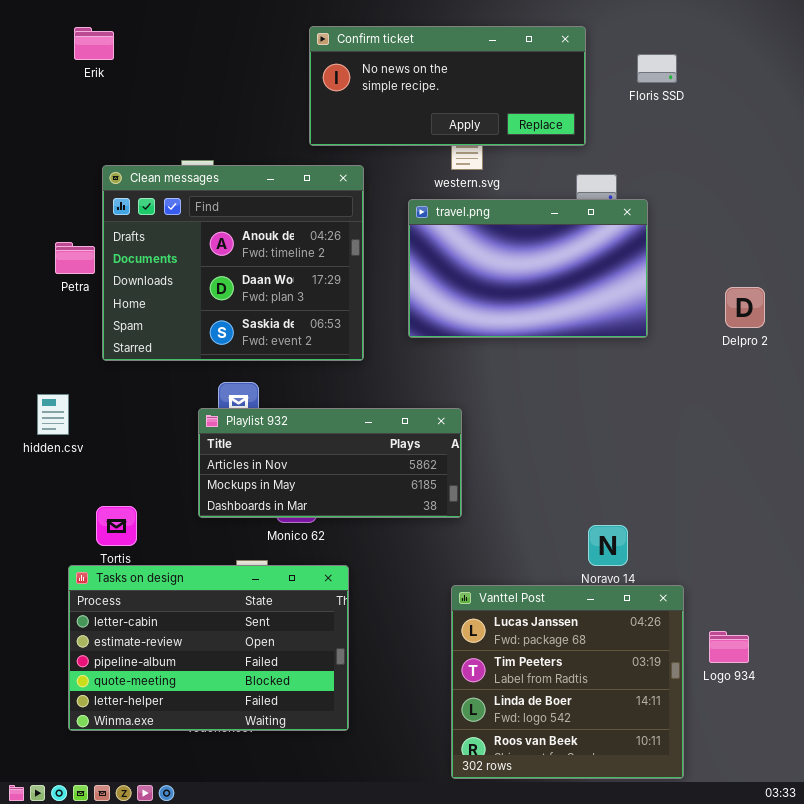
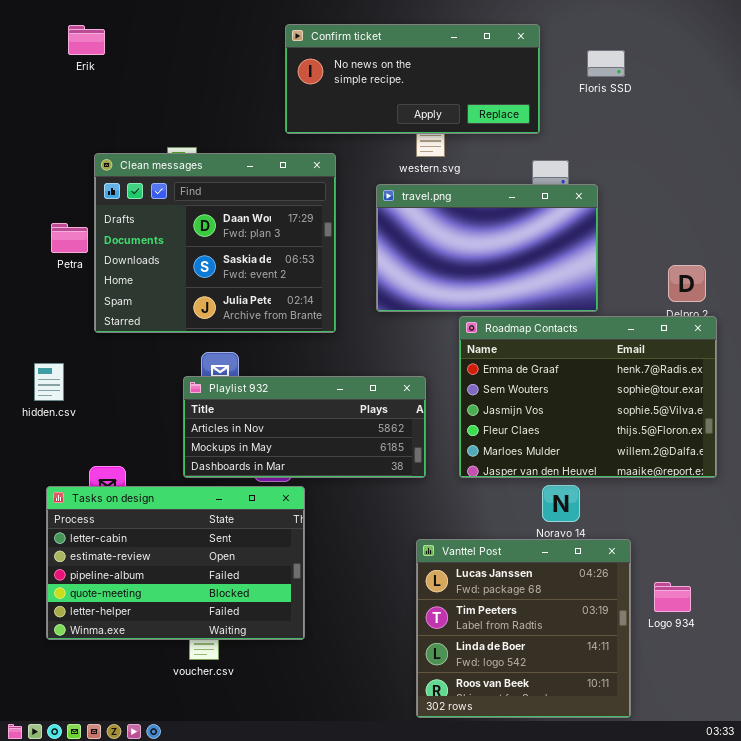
Clean messages: [102,165,364,361] -> [94,153,336,333], scrolled down 1 row
Roadmap Contacts: none -> [459,316,717,478], opened
Tasks on design: [68,565,349,731] -> [46,486,305,640], moved

